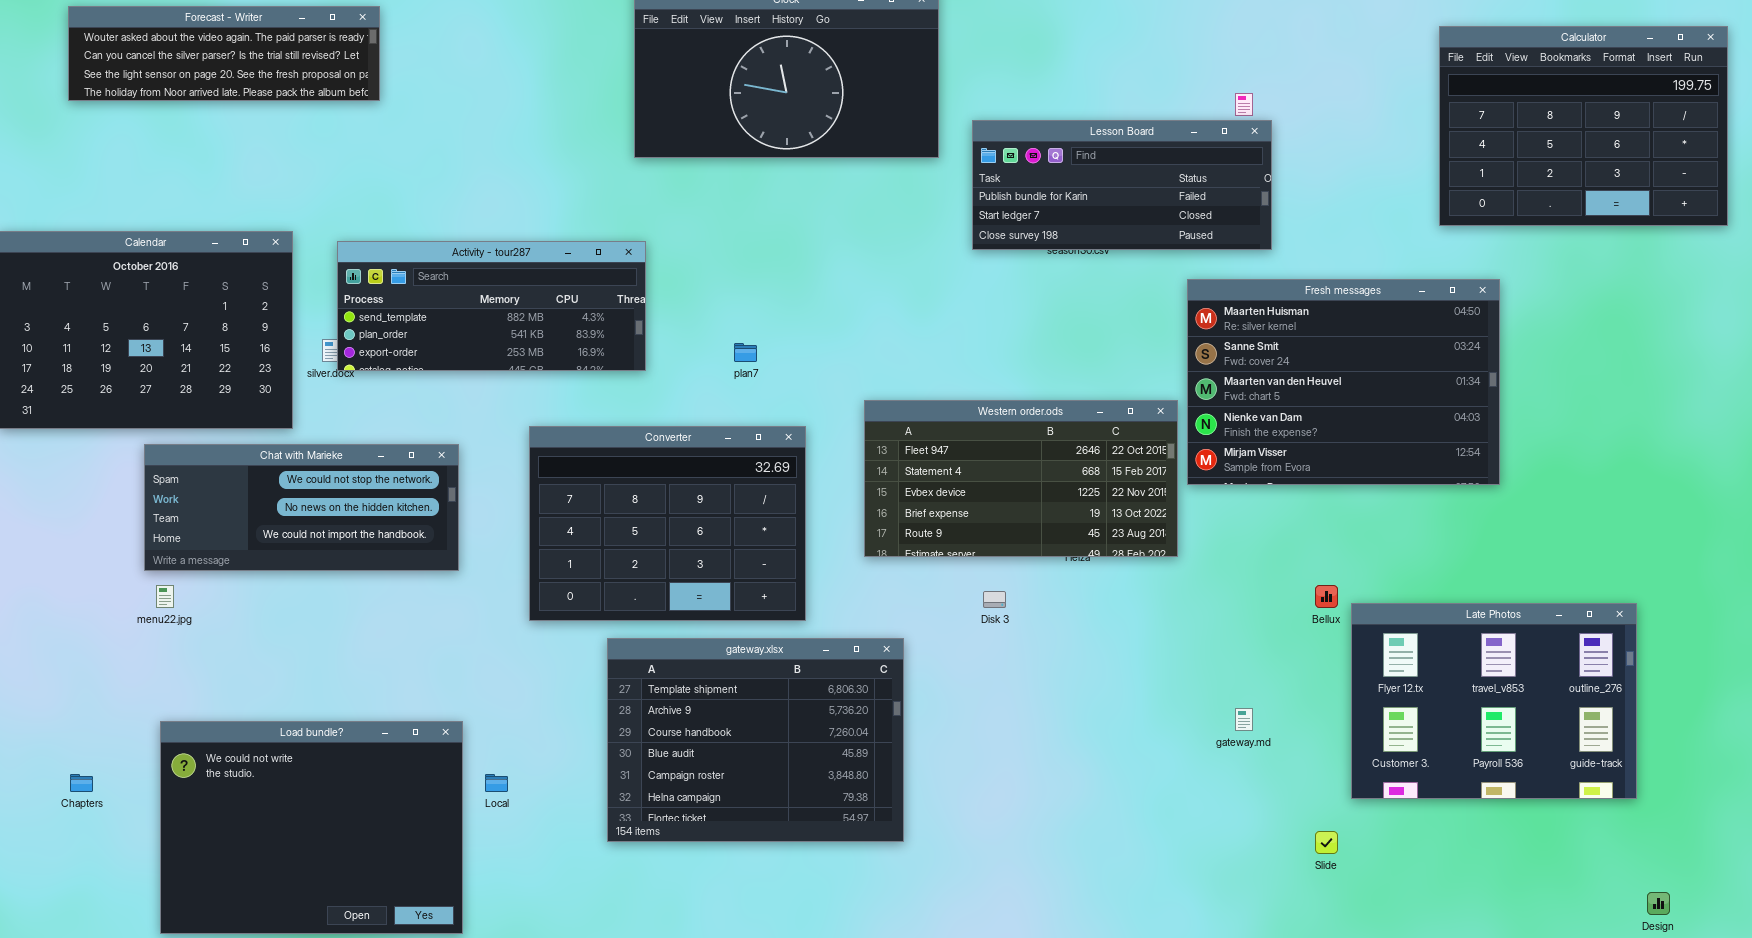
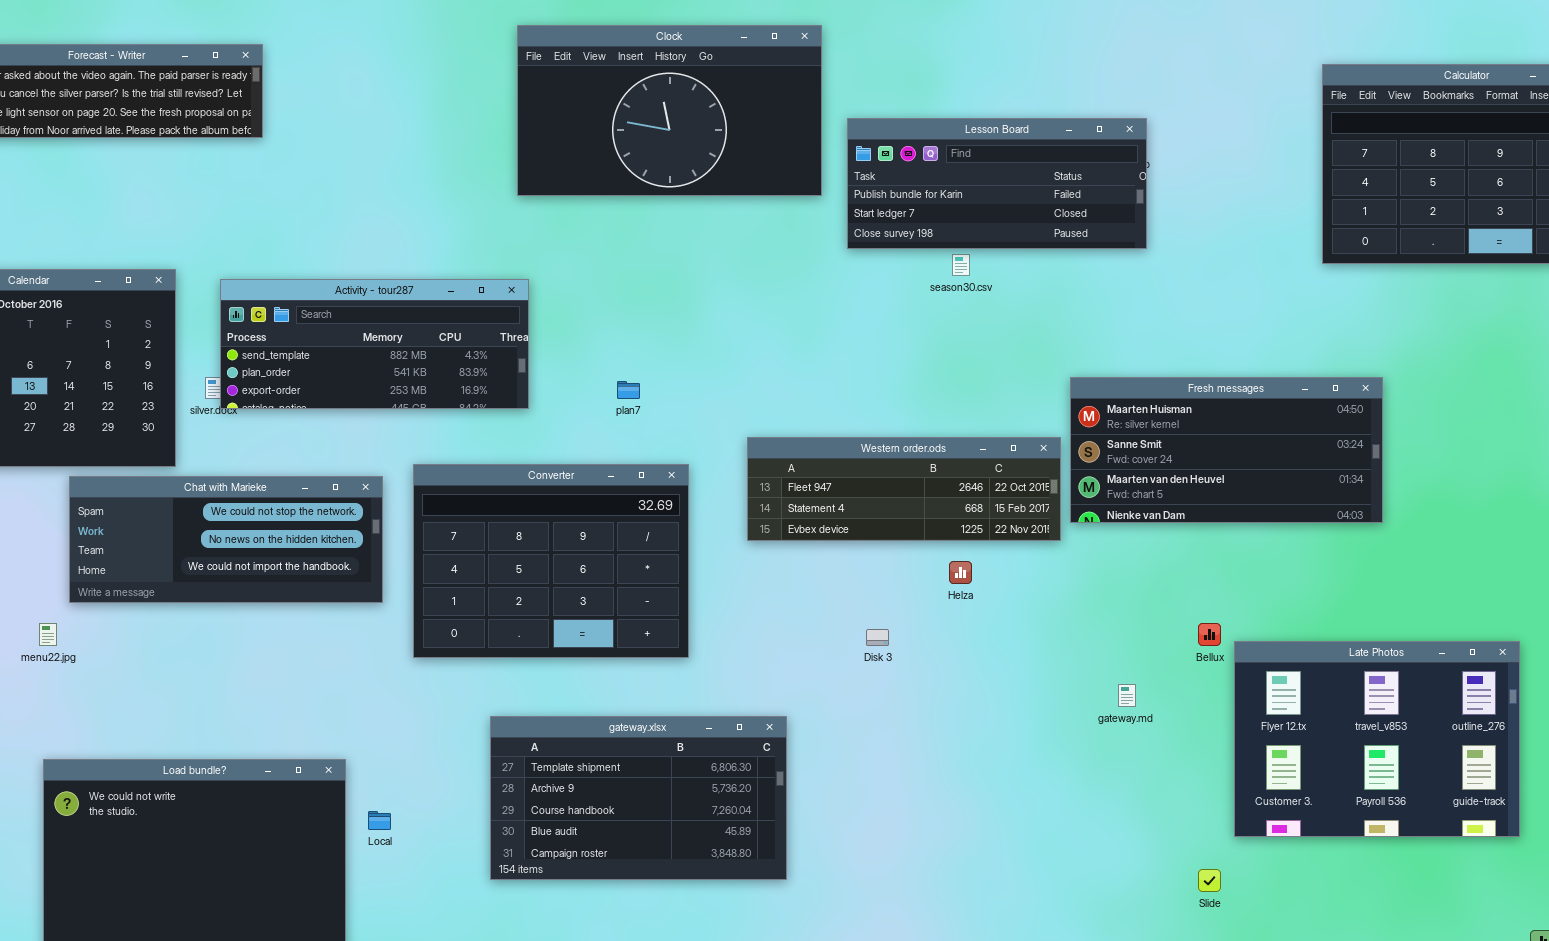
Lesson Board: [972,120,1272,250] -> [847,118,1147,249], moved
Fresh messages: [1187,279,1500,485] -> [1070,377,1383,523], resized
Western order.ods: [864,400,1178,557] -> [747,437,1061,541], resized
Chat with Marieke: [144,444,459,571] -> [69,476,383,603], moved
gateway.xlsx: [607,638,904,842] -> [490,716,787,880], resized
gateway.md: [1235,708,1253,731] -> [1118,684,1136,707], moved

